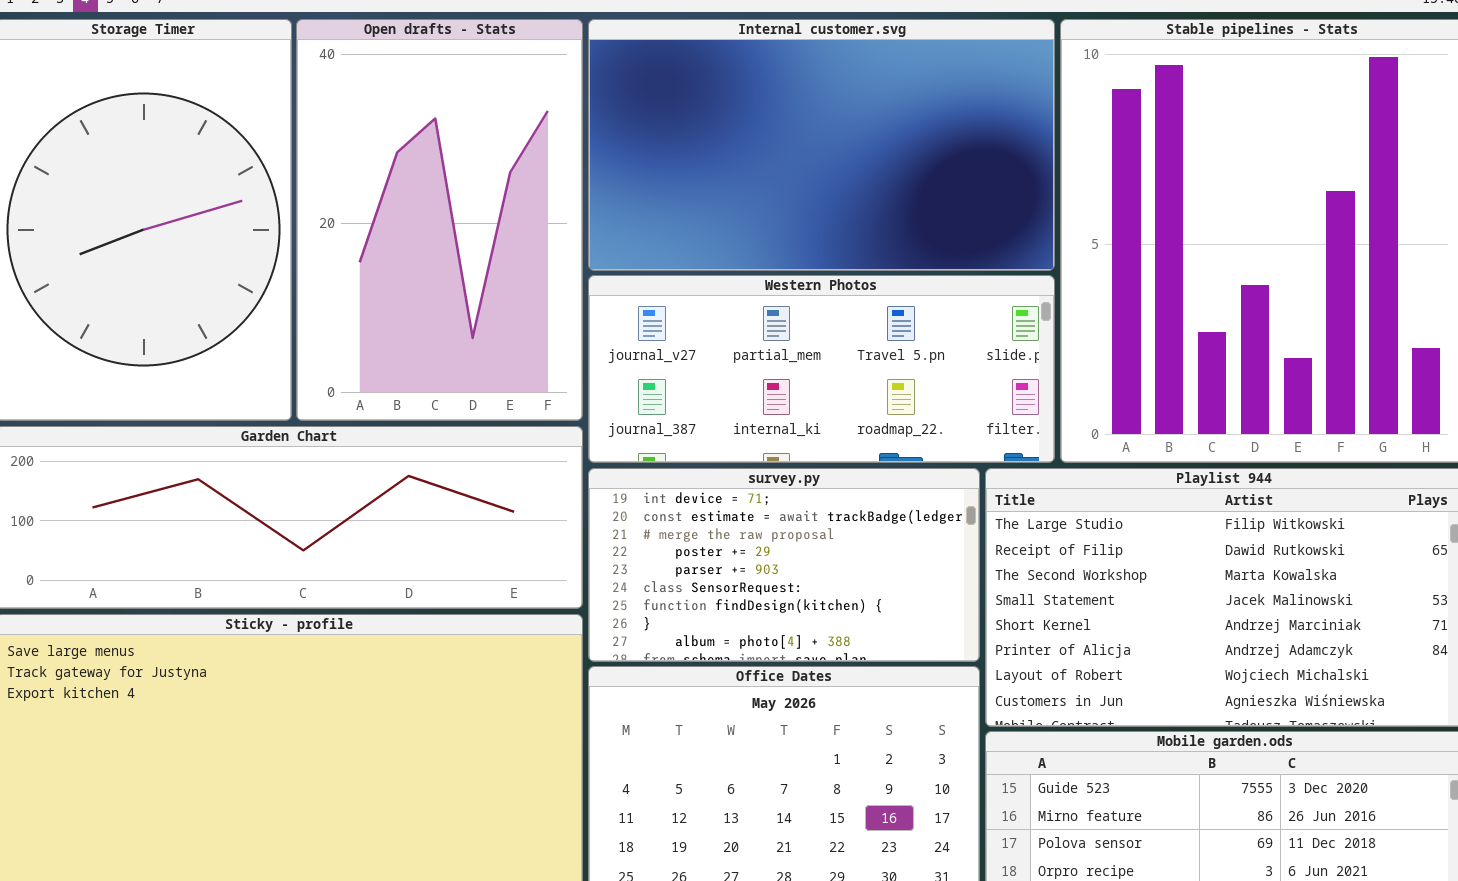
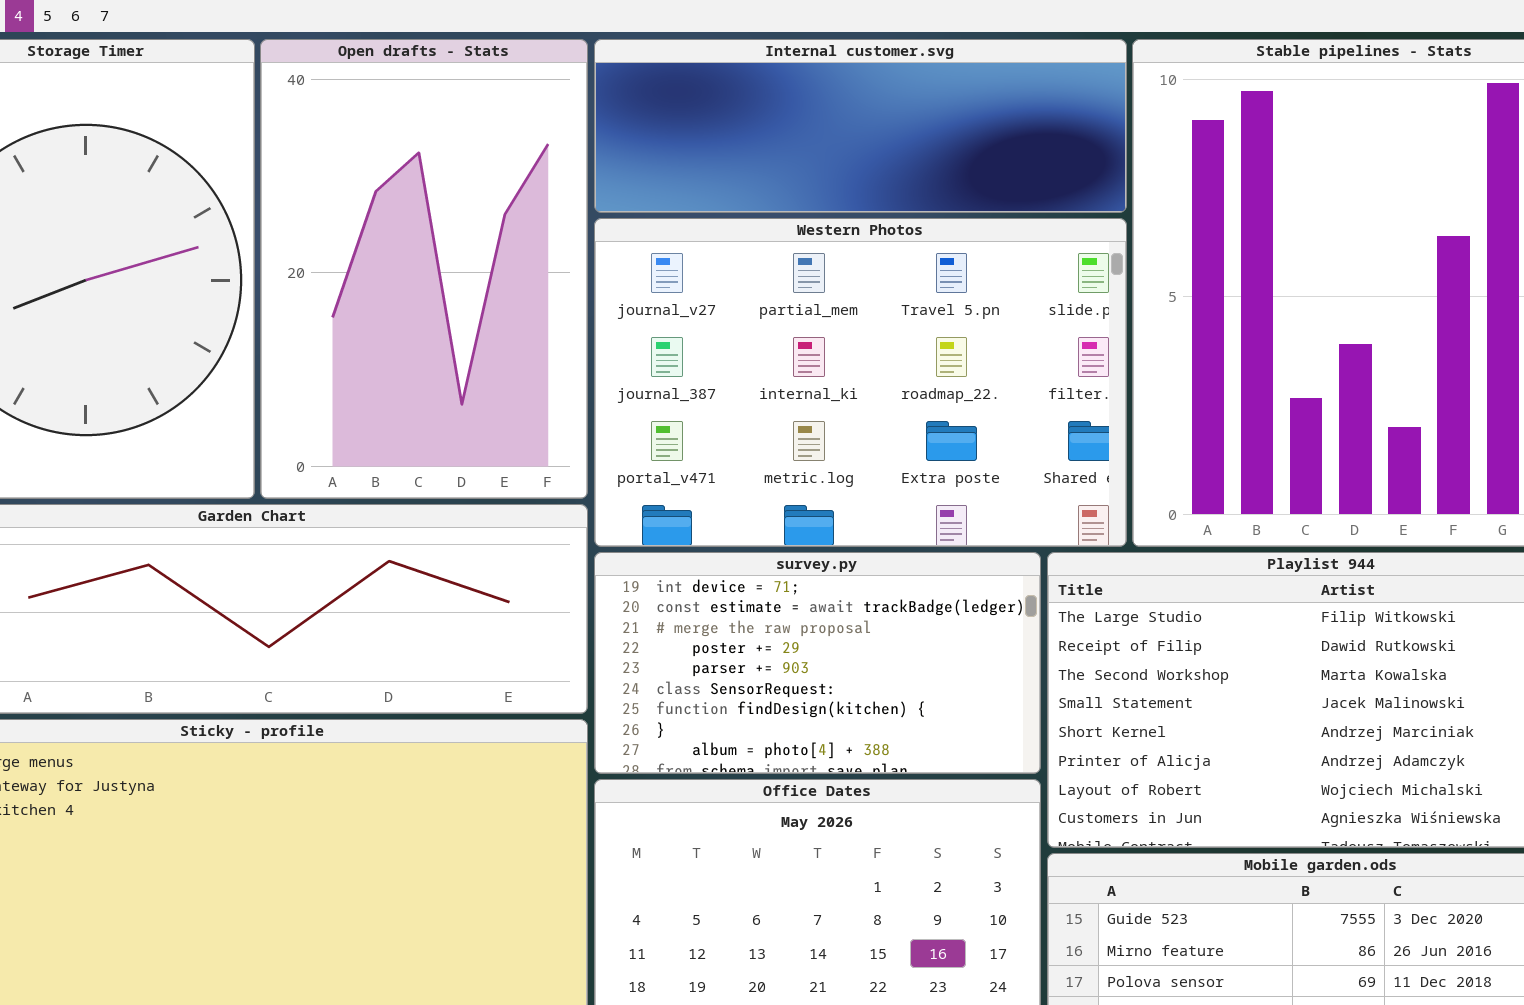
Internal customer.svg: [588,19,1055,271] -> [594,39,1127,213], resized
Western Photos: [588,275,1055,463] -> [594,218,1127,547], resized

